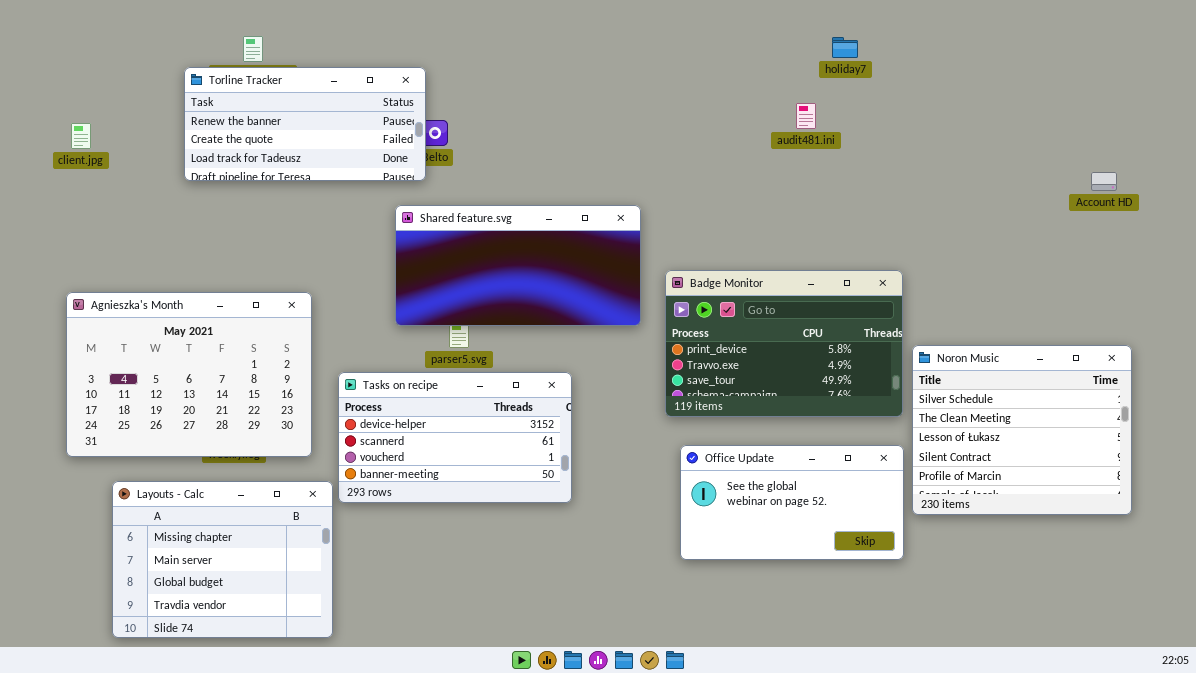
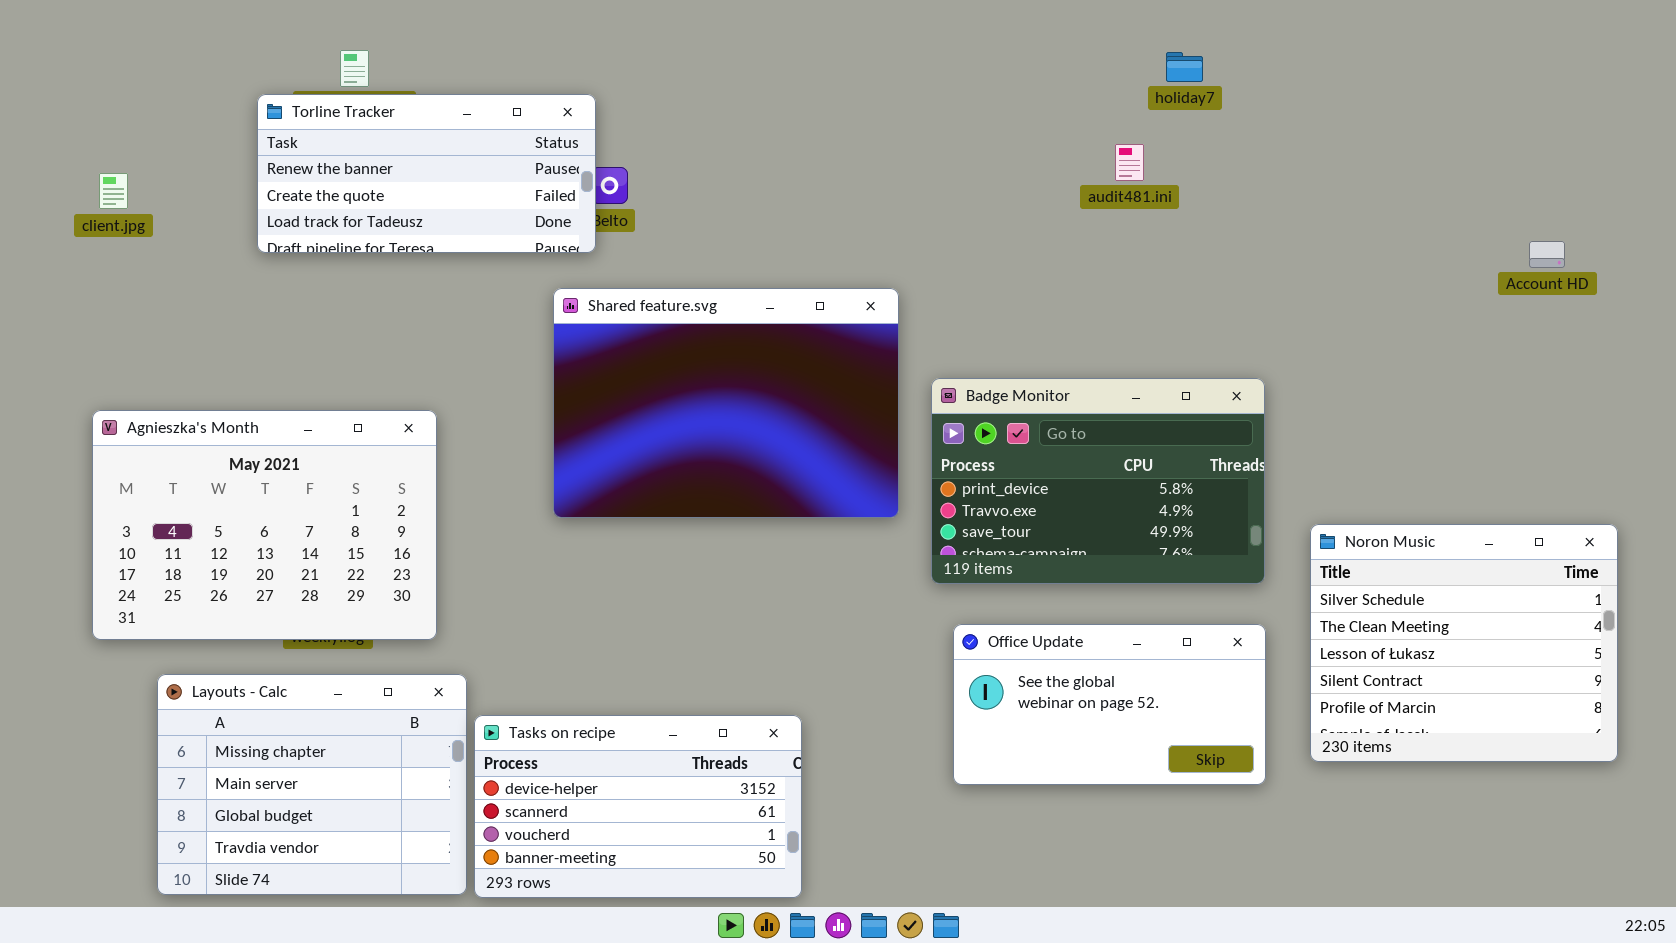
Shared feature.svg: [395,205,641,326] -> [553,288,899,518], resized
Noron Music: [912,345,1132,515] -> [1310,524,1618,762], moved
Tasks on recipe: [338,372,572,503] -> [474,715,802,898], moved

